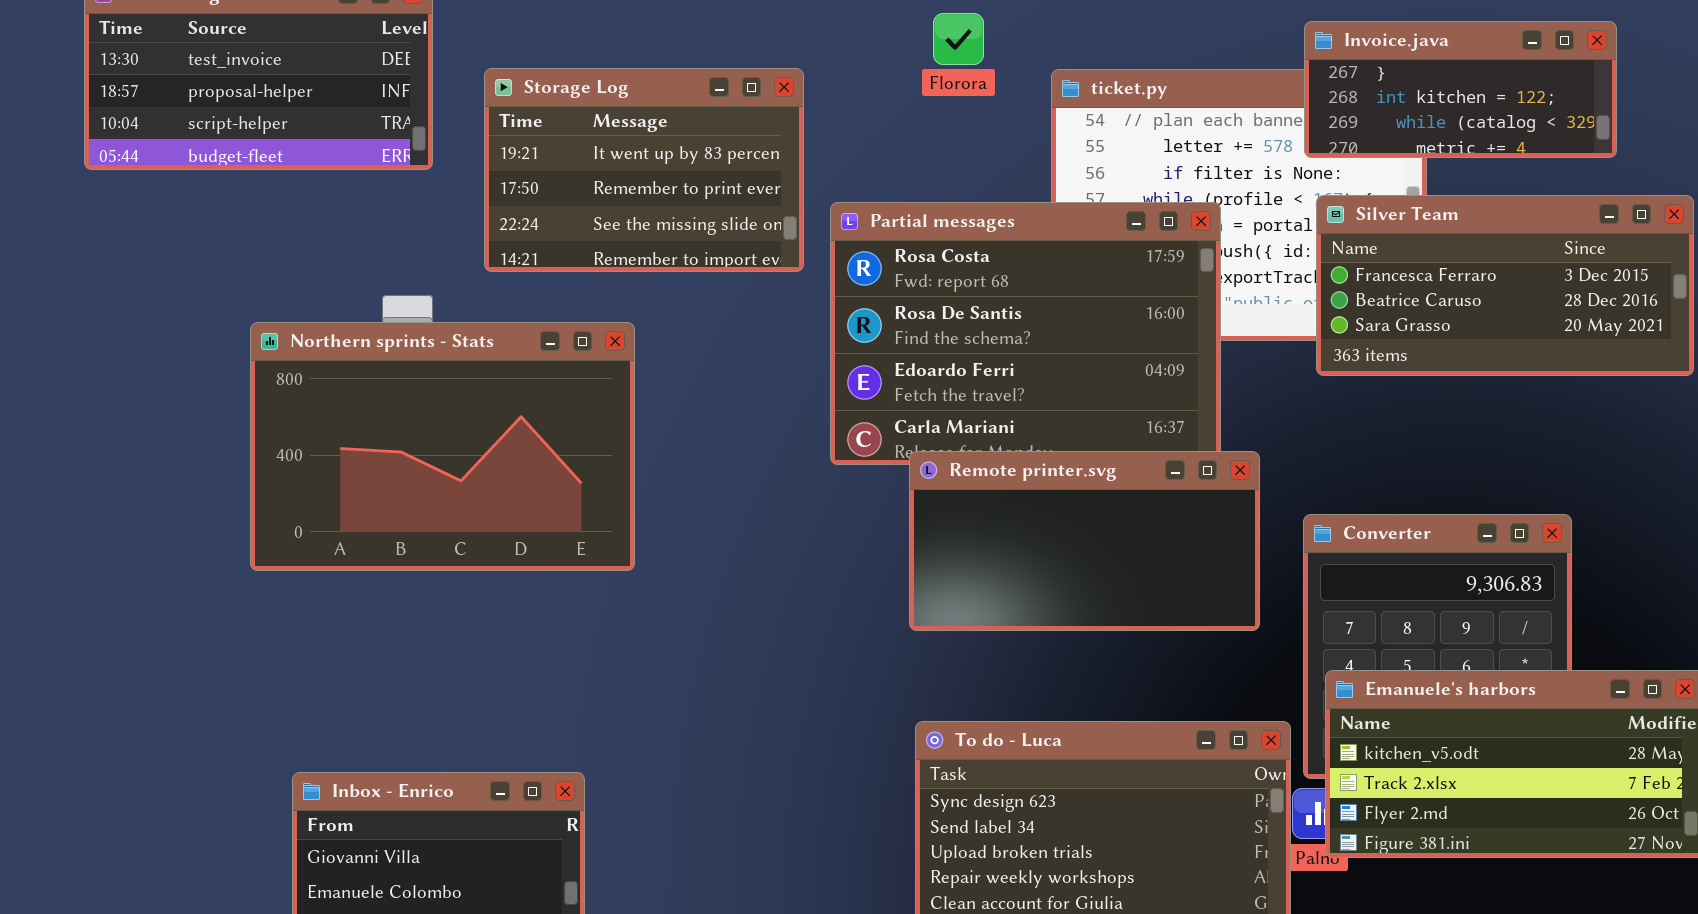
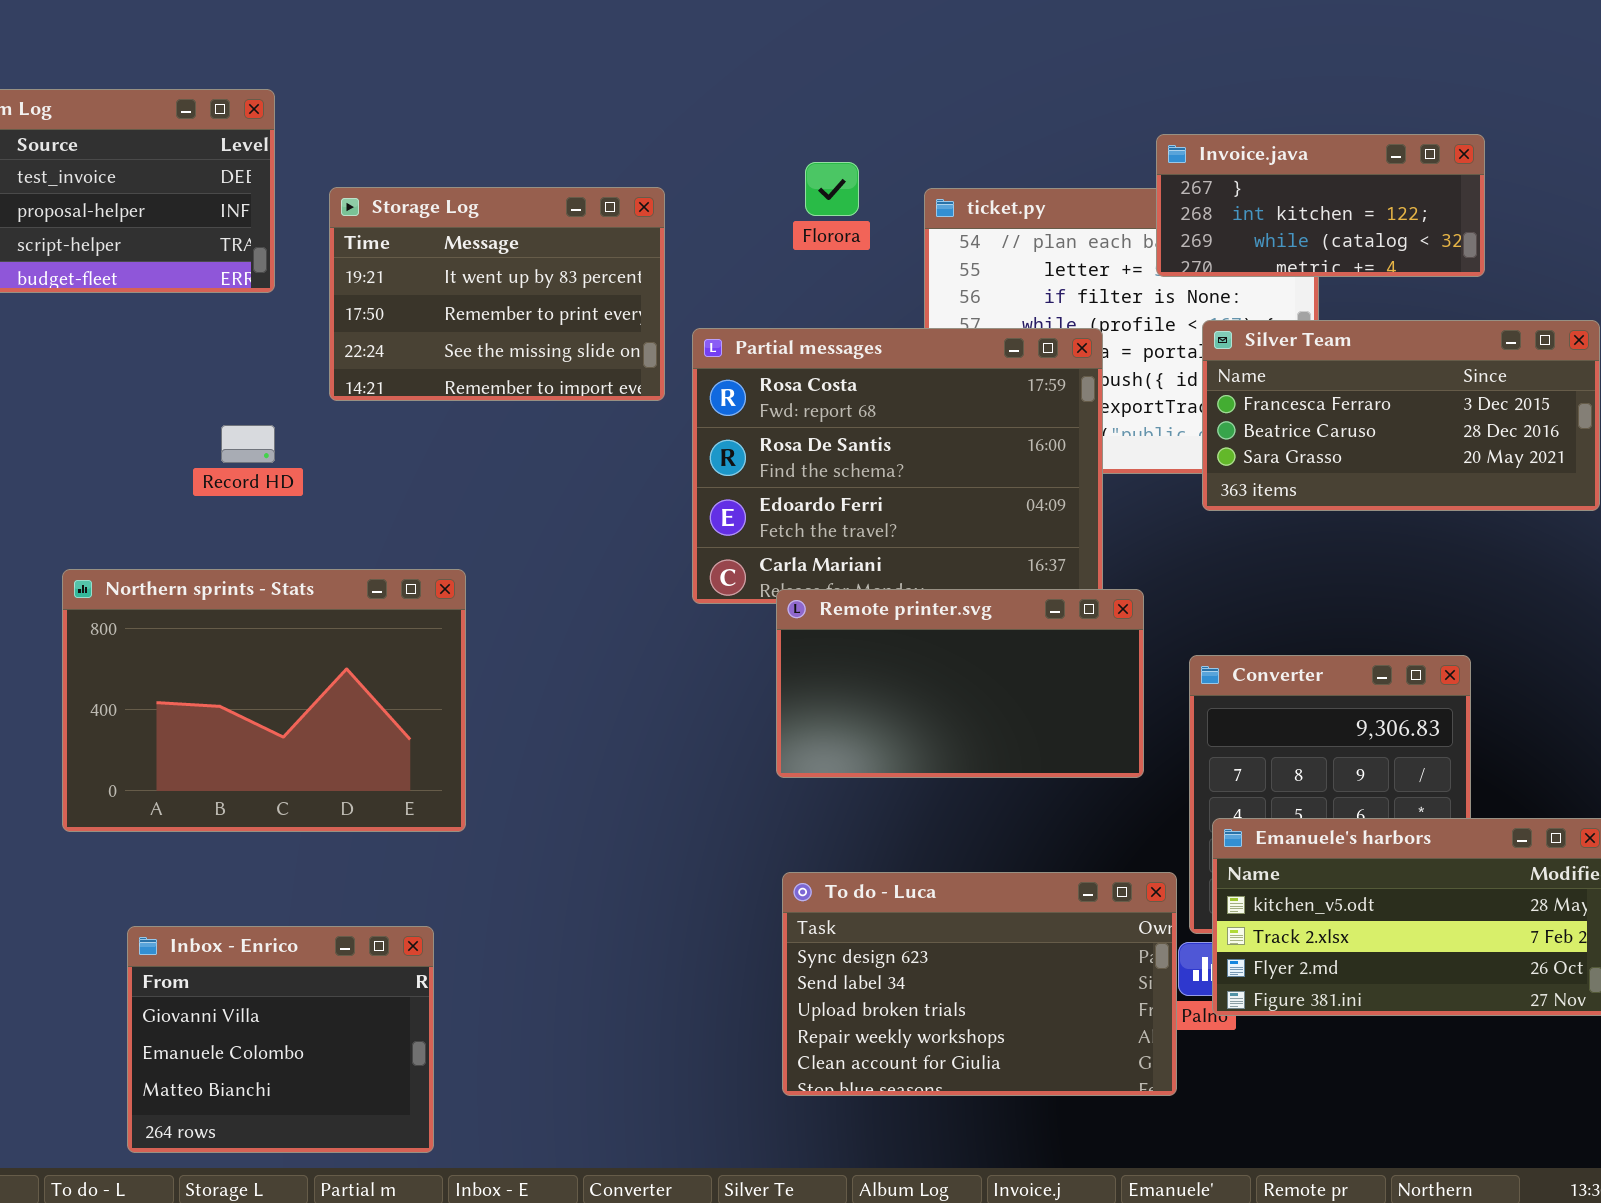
Florora: [933,13,984,65] -> [805,162,859,216], moved
Invoice.java: [1304,21,1617,158] -> [1156,134,1485,277], moved
Northern sprints - Stats: [250,322,635,571] -> [62,569,466,832], moved

